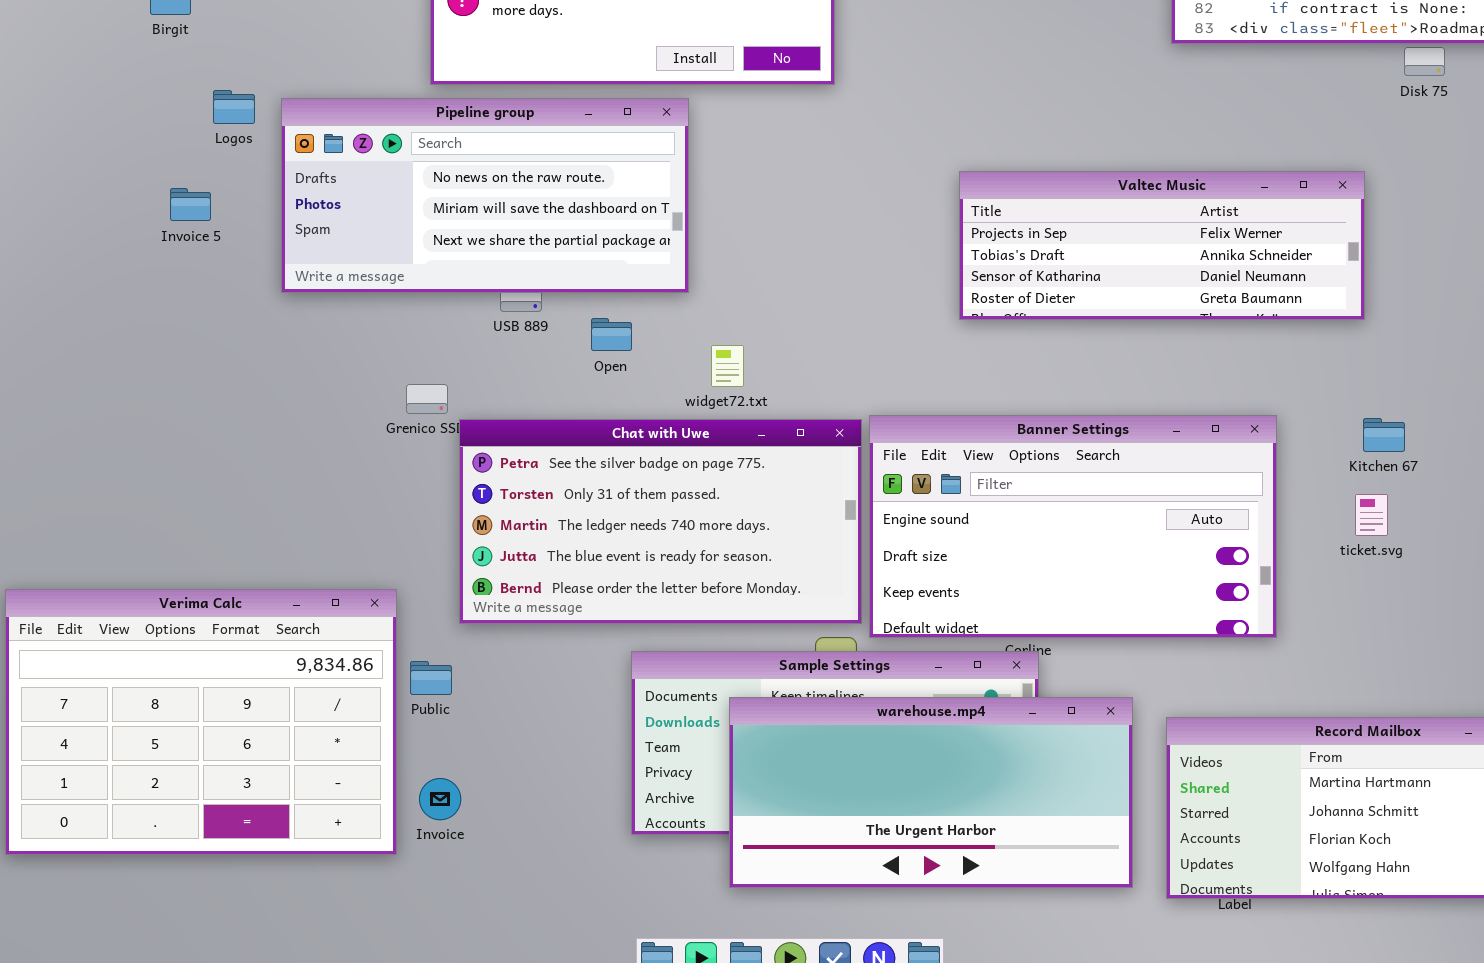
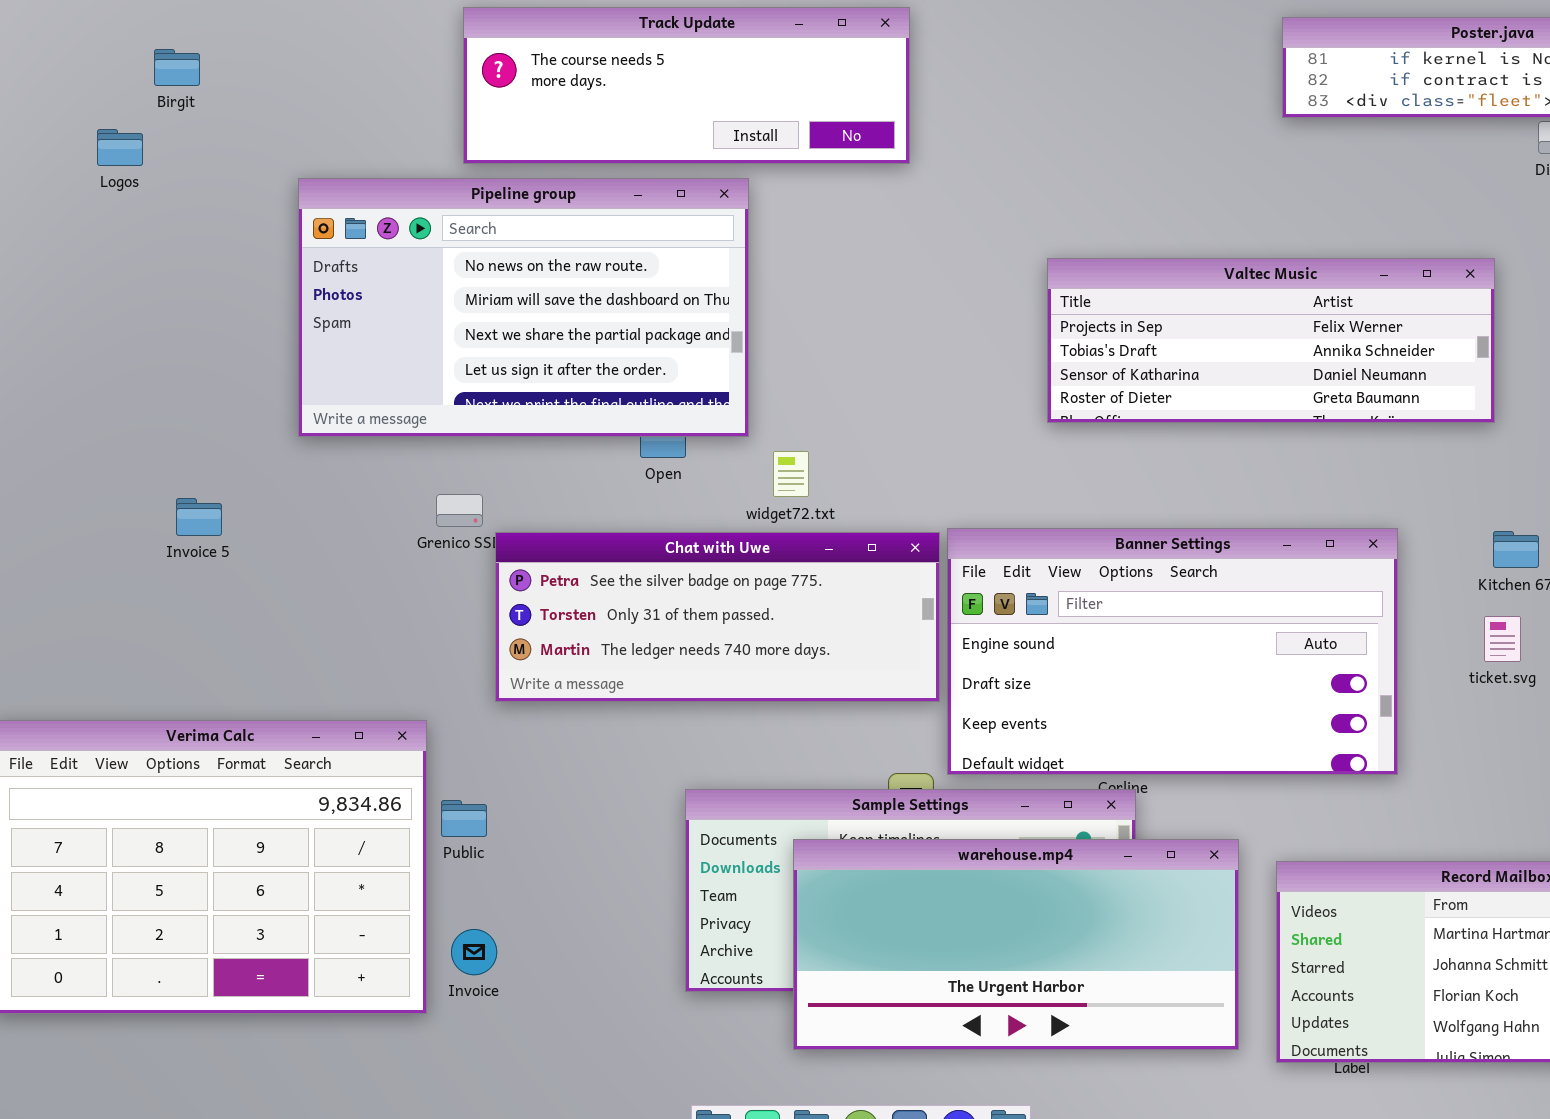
Logos: [213,90,255,124] -> [97,129,143,166], moved
Pipeline group: [281,98,689,293] -> [298,178,749,437], resized
Invoice 5: [170,188,211,221] -> [176,498,222,536], moved
Chat with Uwe: [459,419,862,624] -> [495,532,940,702], resized

